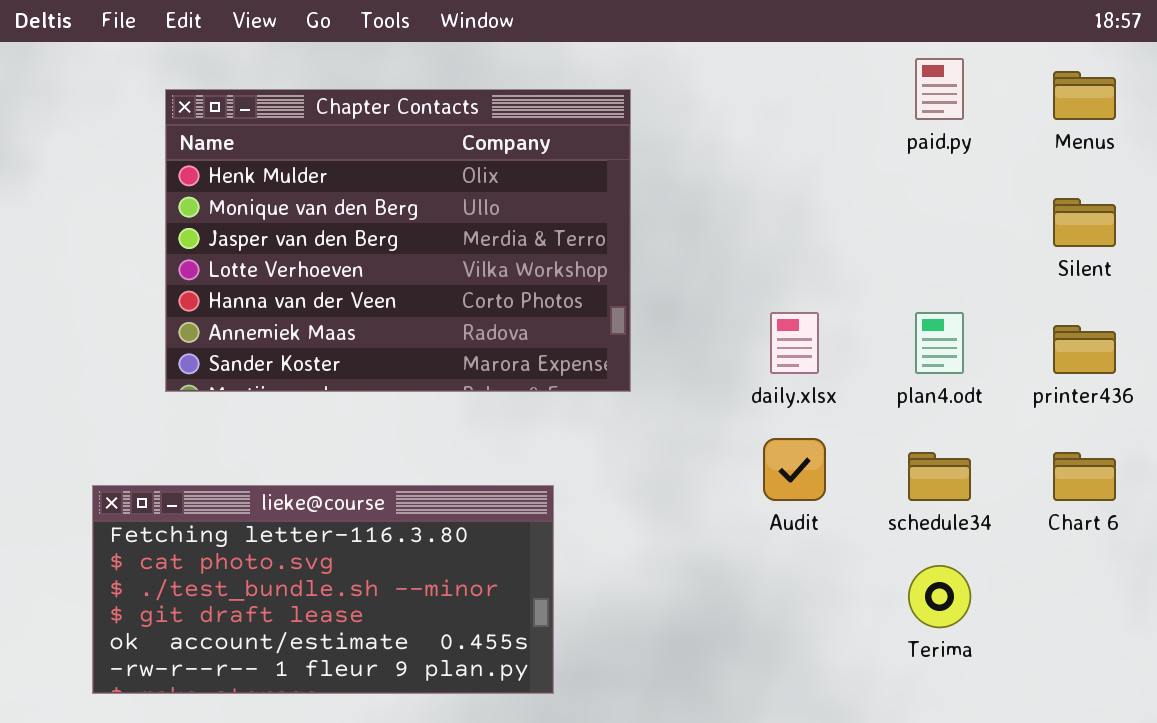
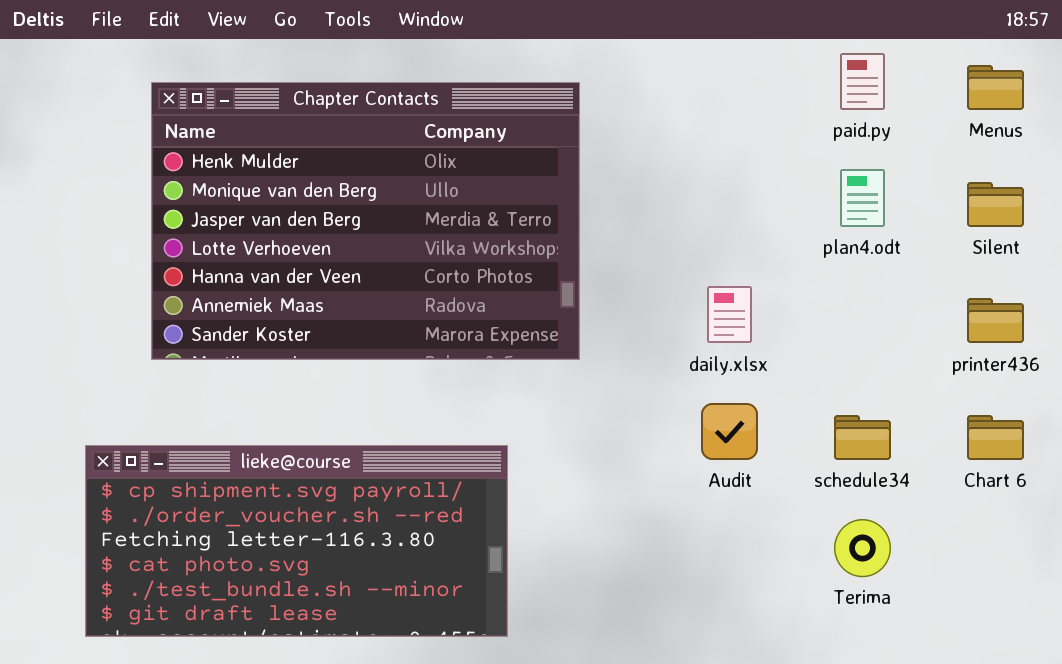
plan4.odt: [915,312,964,374] -> [840,169,885,227], moved
lieke@course: [92,485,554,694] -> [85,445,508,637], scrolled up 2 rows

